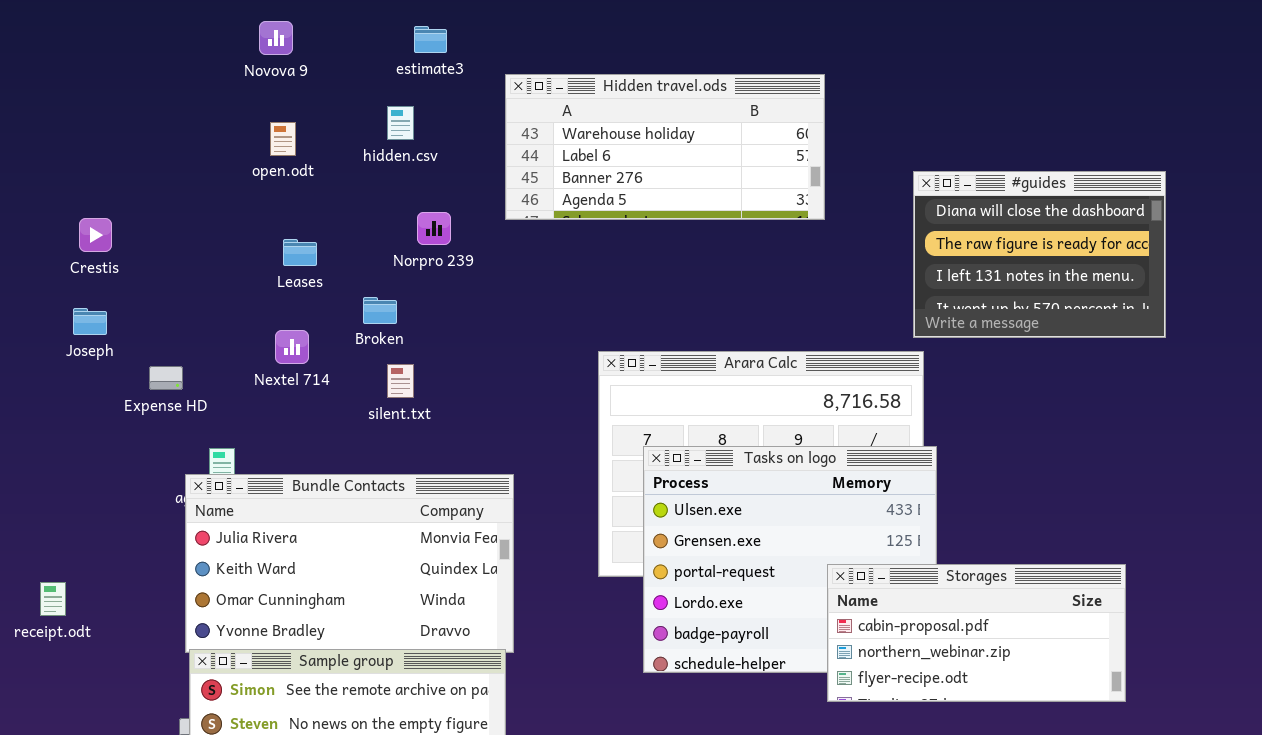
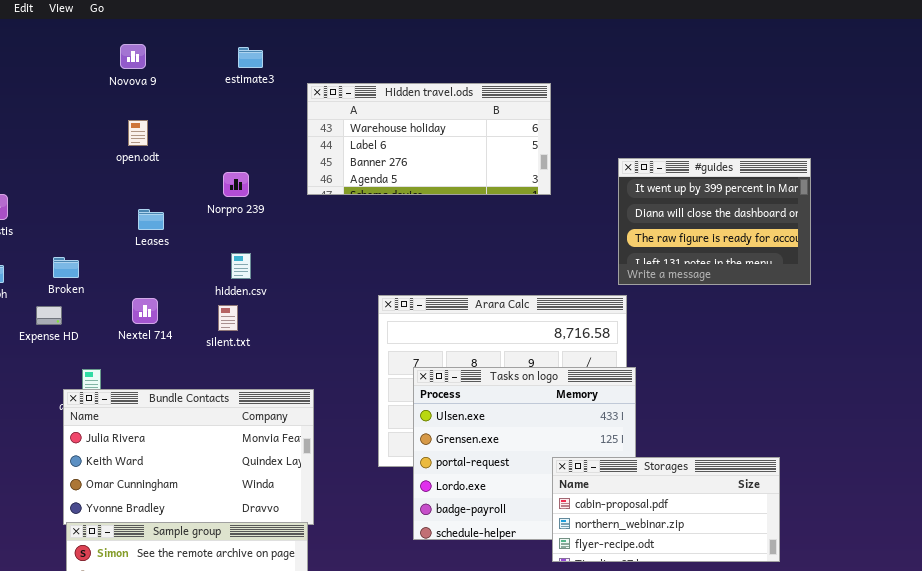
hidden.csv: [387,106,414,140] -> [231,253,251,279], moved
#guides: [913,171,1166,338] -> [618,158,811,285], scrolled up 1 row
Norpro 239: [417,212,451,245] -> [223,172,249,197], moved
Broken: [363,297,397,324] -> [53,257,79,278], moved
Nextel 714: [275,330,309,364] -> [132,298,158,324], moved

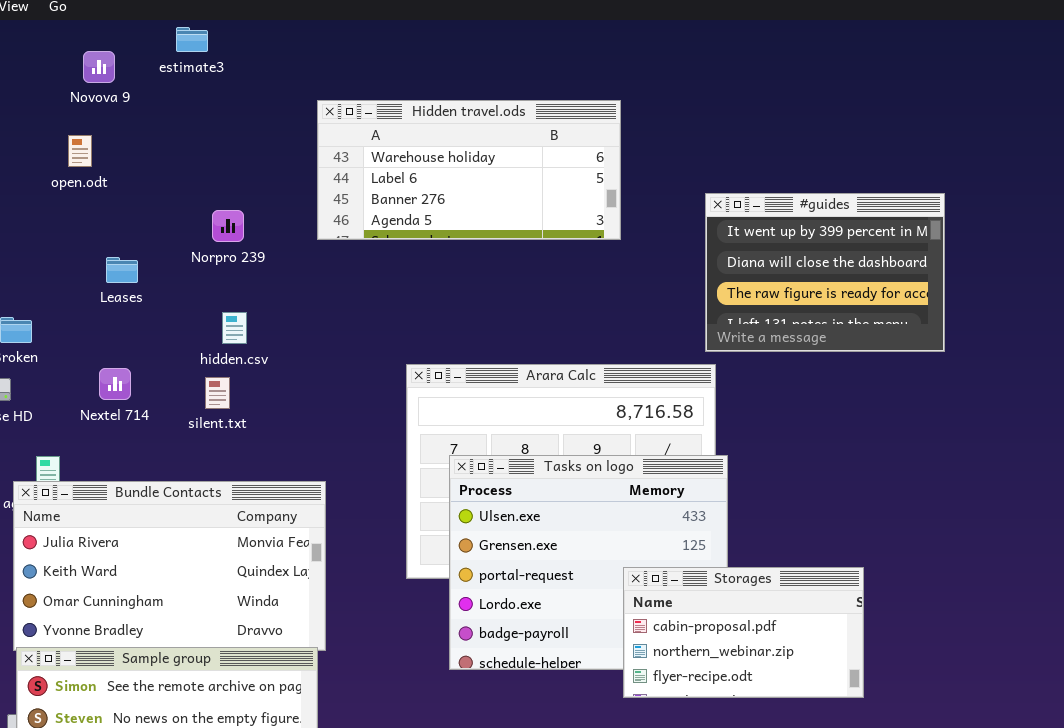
estimate3: [238,47,263,68] -> [176,27,208,52], moved
open.odt: [128,120,148,146] -> [68,135,92,167], moved
Storages: [552,457,780,562] -> [623,567,864,698], resized

